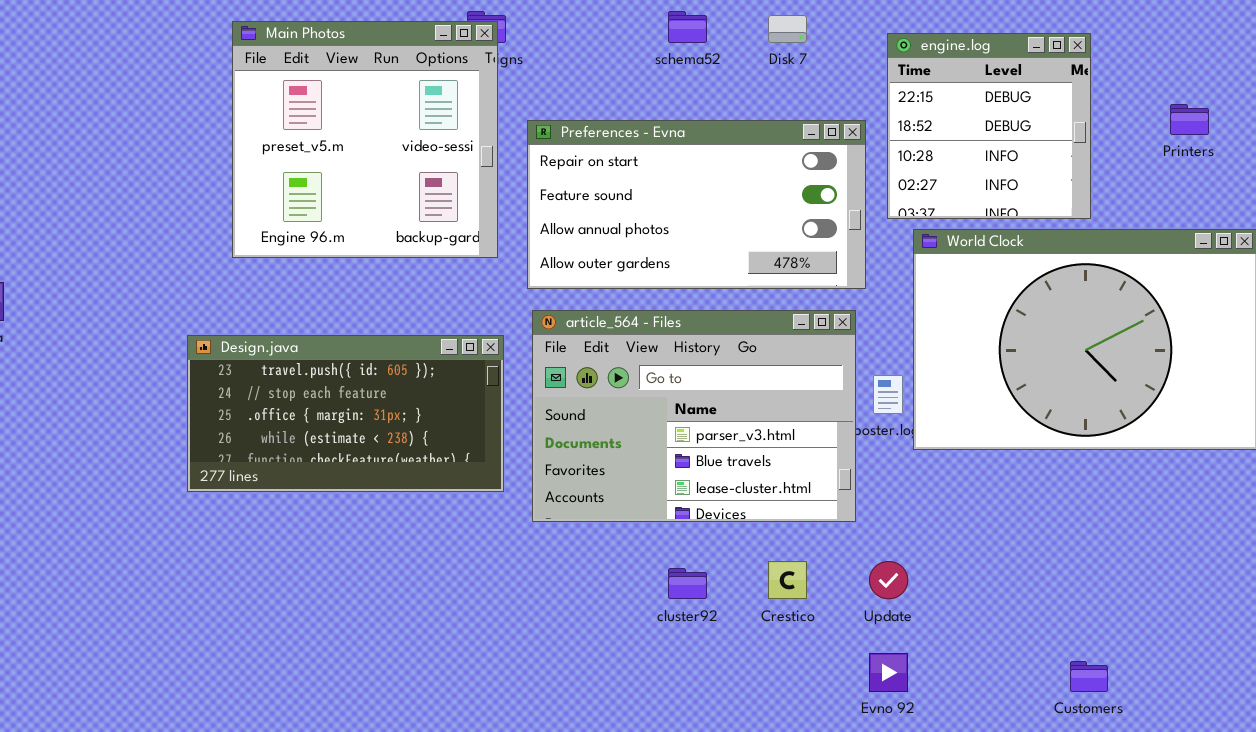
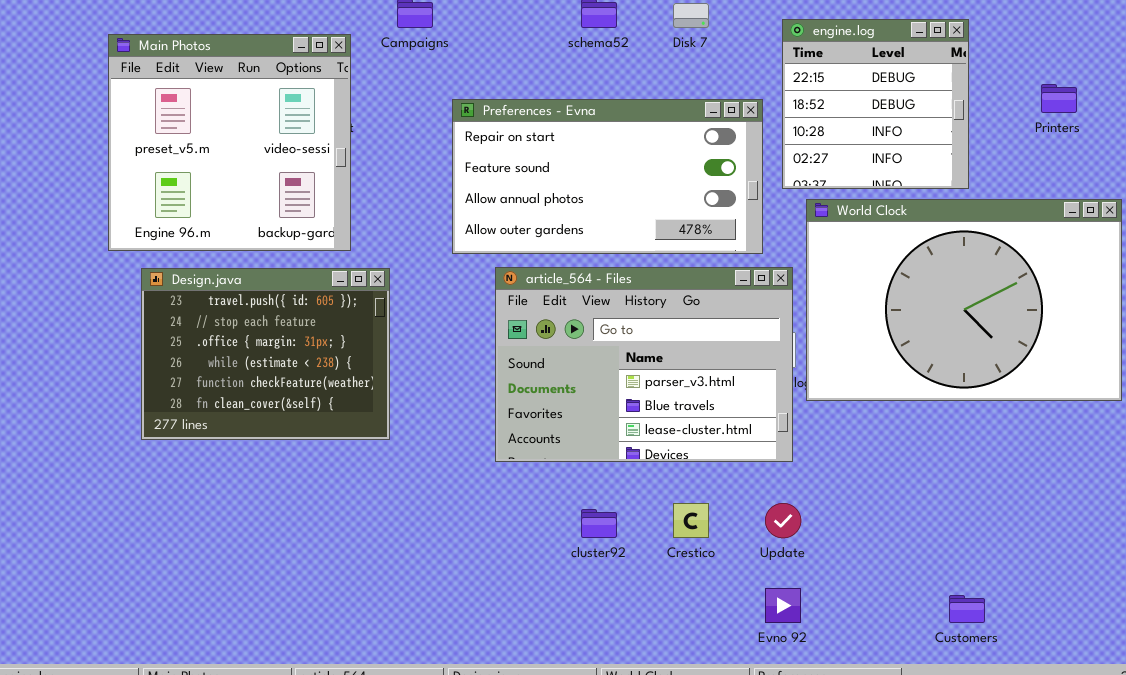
Main Photos: [232,21,498,258] -> [108,34,351,251], moved
article_564 - Files: [532,310,856,522] -> [495,267,793,462], moved
Design.java: [187,335,504,492] -> [141,268,390,440], resized

